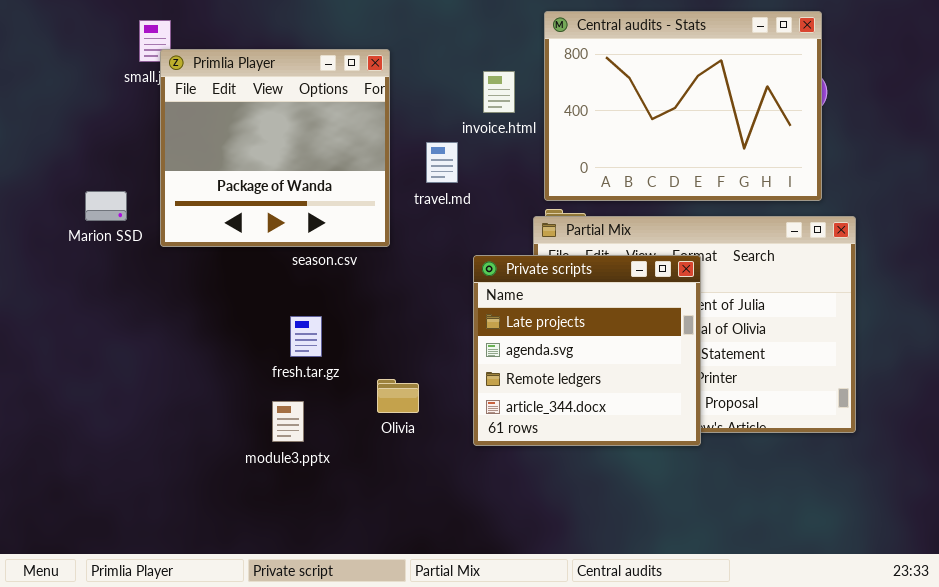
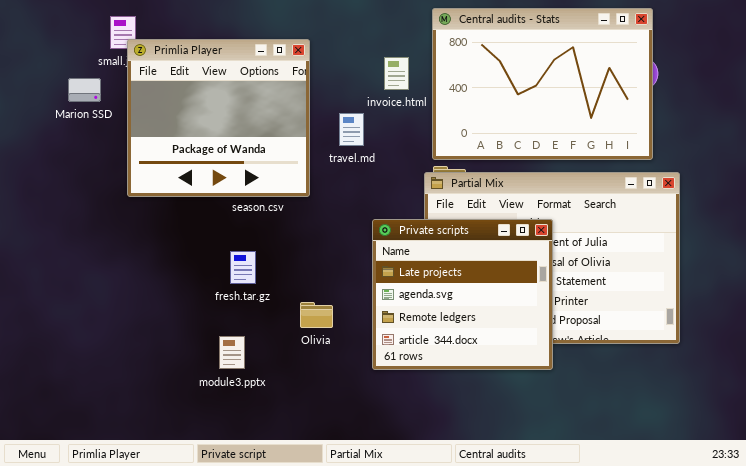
Marion SSD: [85,191,127,221] -> [68,78,101,102], moved
Private scripts: [473,255,701,446] -> [372,219,553,370], moved
module3.pptx: [272,401,304,442] -> [219,336,245,369], moved

